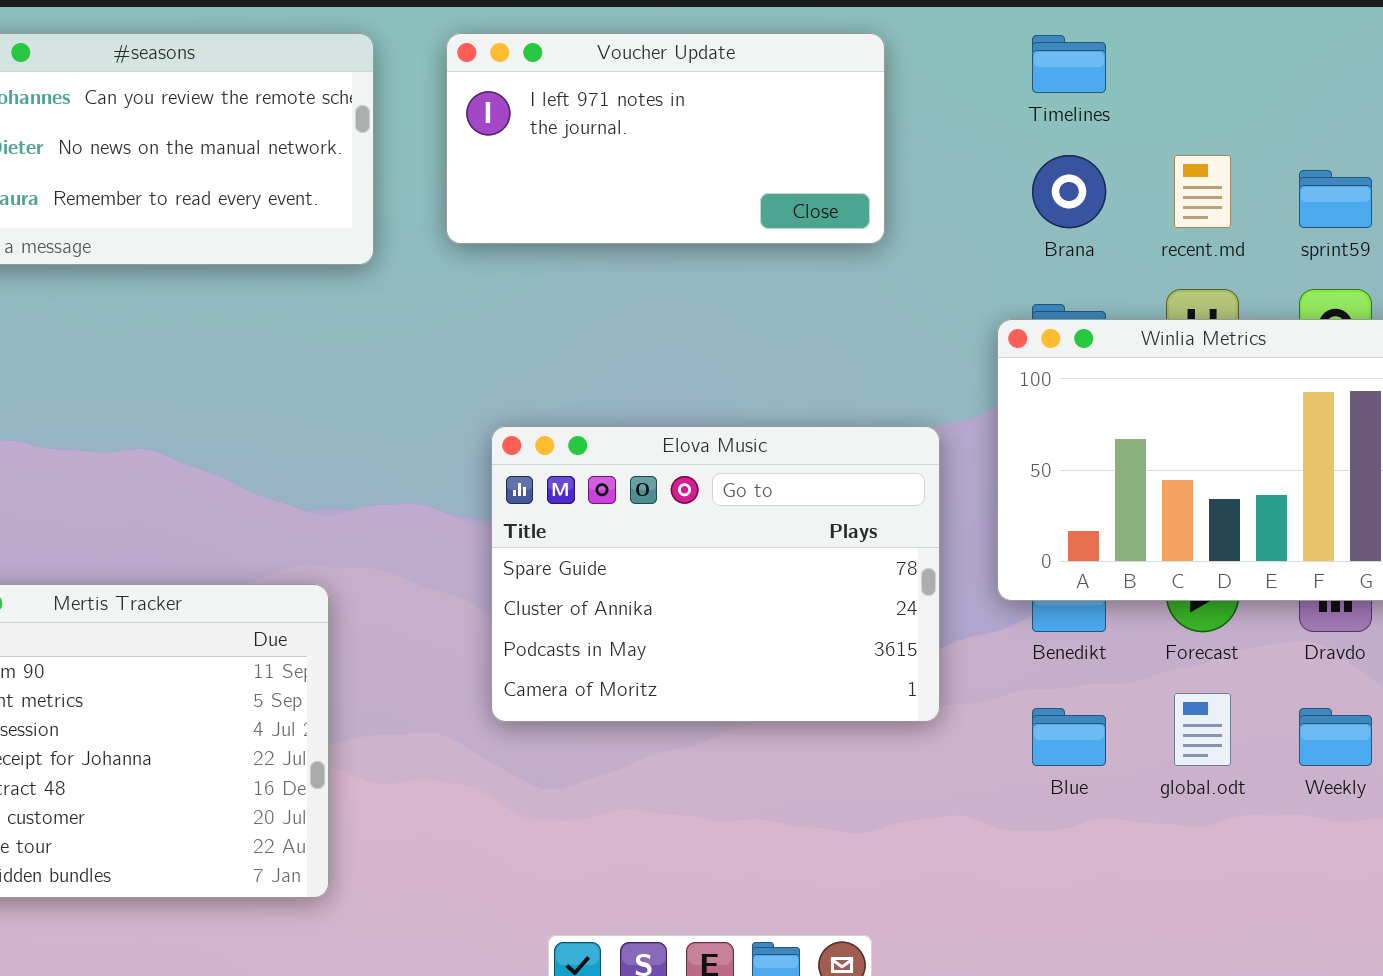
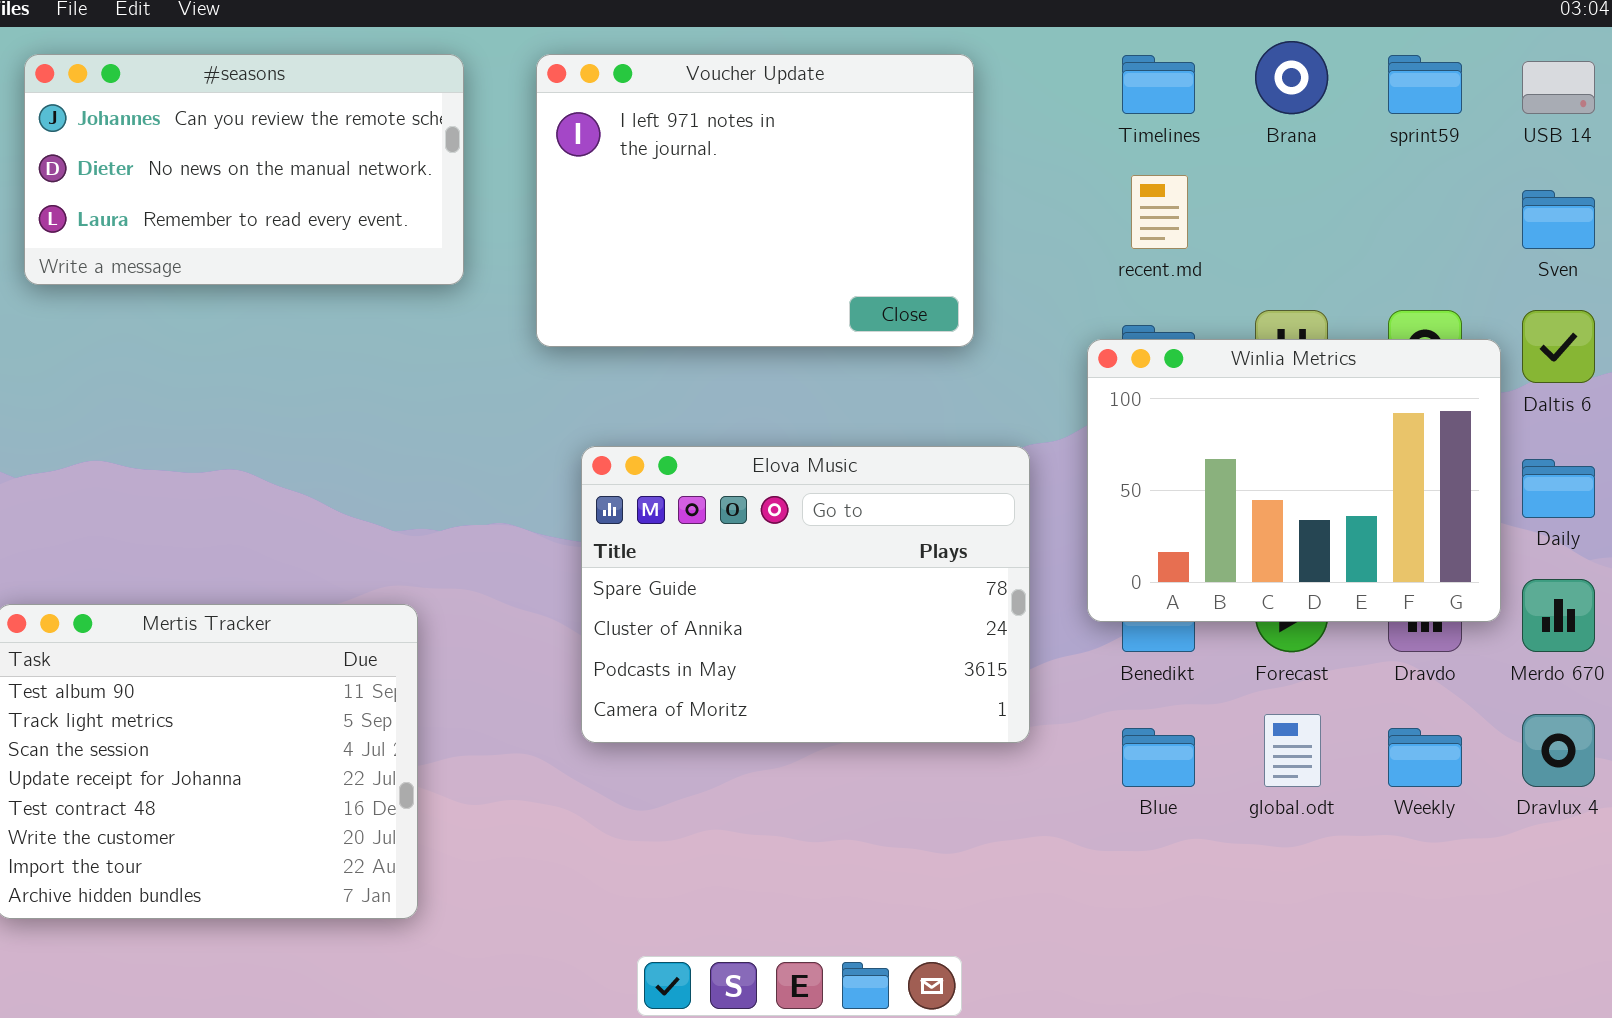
Voucher Update: [446,33,885,244] -> [536,54,974,347], resized
Brana: [1032,155,1106,228] -> [1255,41,1328,114], moved
recent.md: [1174,155,1231,228] -> [1131,175,1188,249], moved
sprint59: [1299,170,1372,228] -> [1388,55,1462,114], moved

